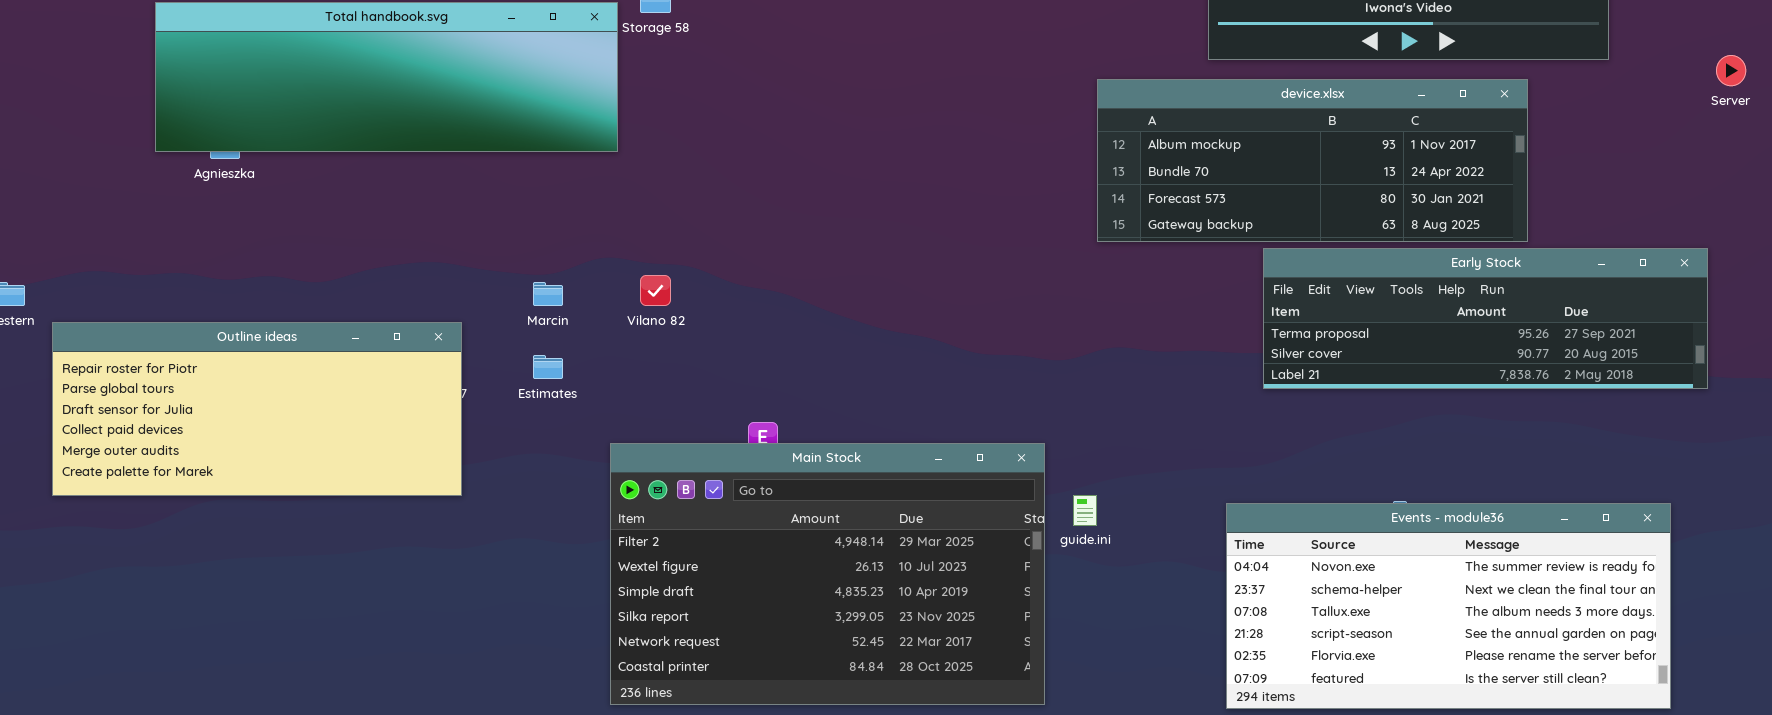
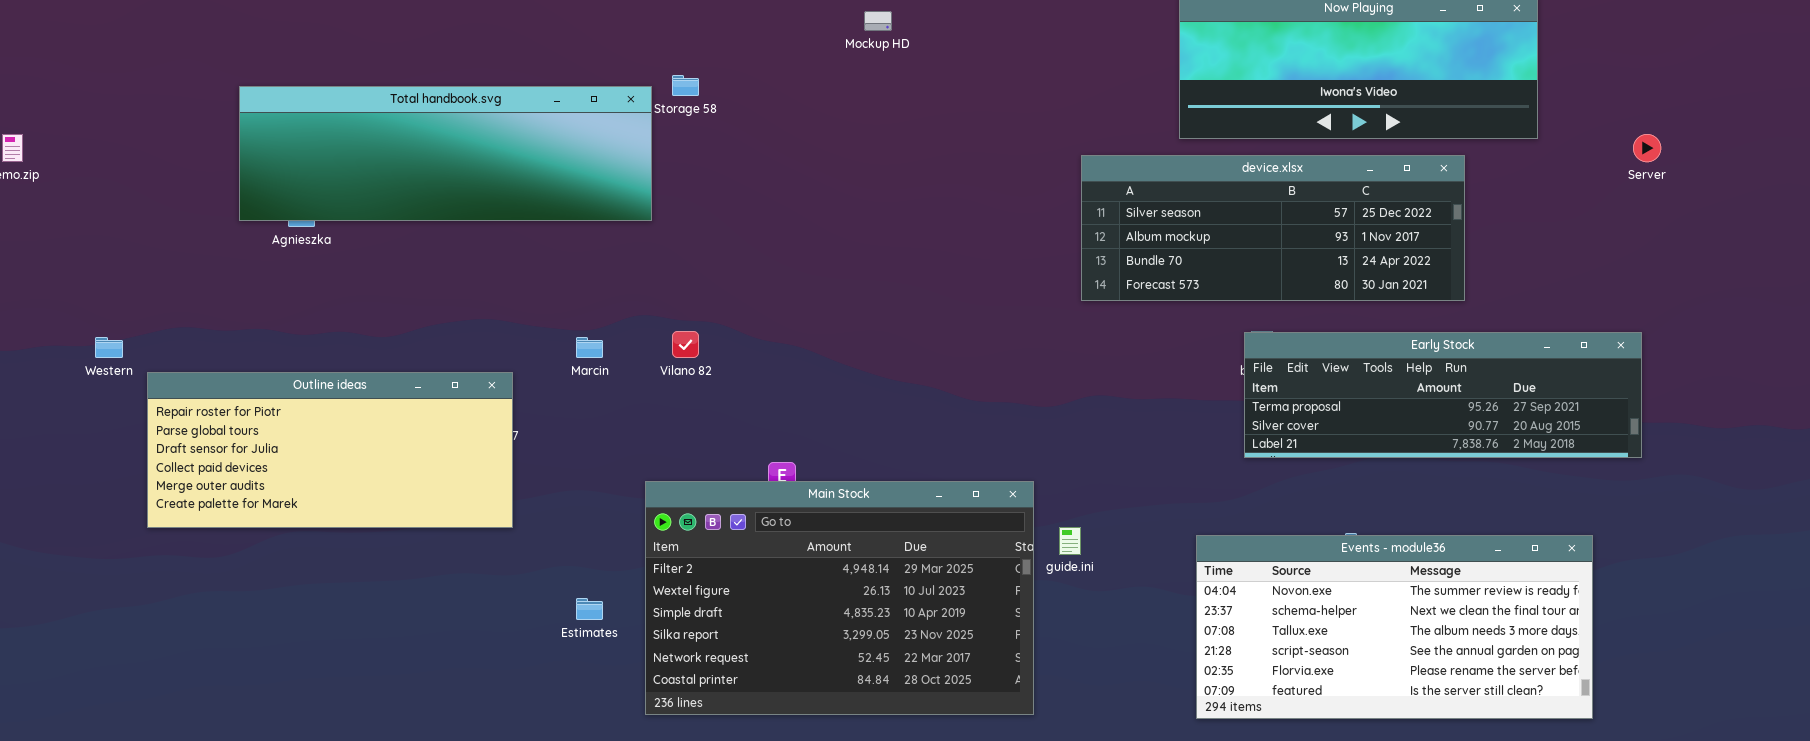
device.xlsx: [1097,79,1528,242] -> [1081,155,1465,301], scrolled up 1 row
Early Stock: [1263,248,1708,389] -> [1244,332,1642,458], moved
Estimates: [533,355,563,379] -> [576,598,603,620], moved

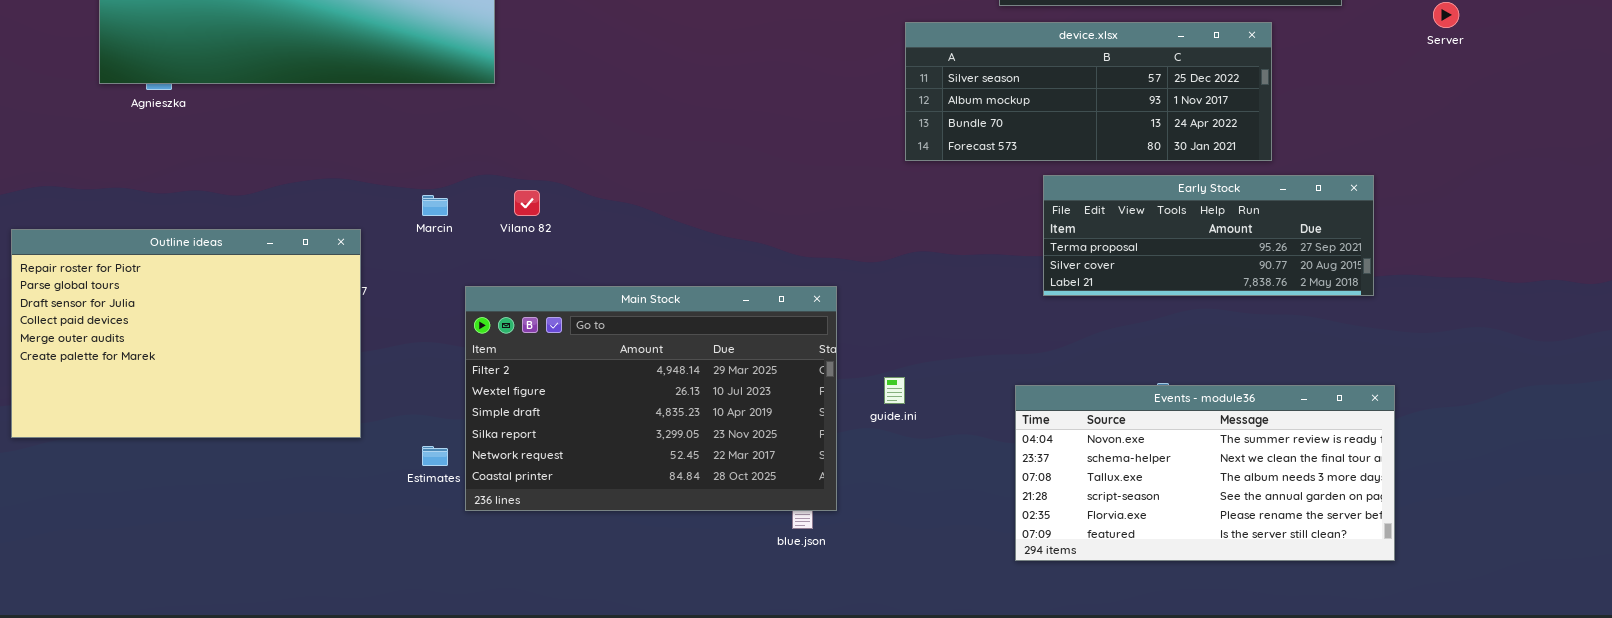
Early Stock: [1244,332,1642,458] -> [1043,175,1374,296], moved, resized
Outline ideas: [147,372,513,528] -> [11,229,361,438], resized
Main Stock: [645,481,1034,715] -> [465,286,837,511], moved

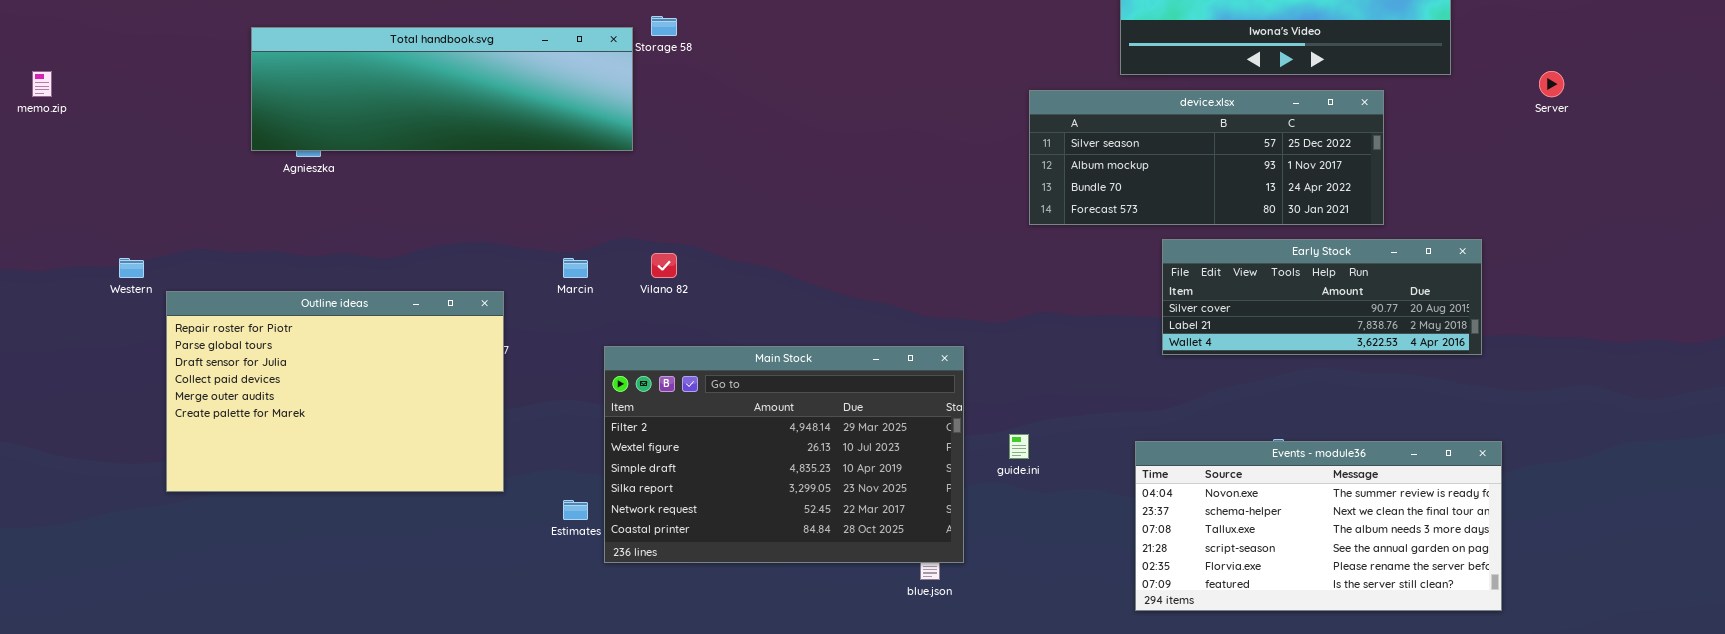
Early Stock: [1043,175,1374,296] -> [1162,239,1482,355], scrolled down 1 row

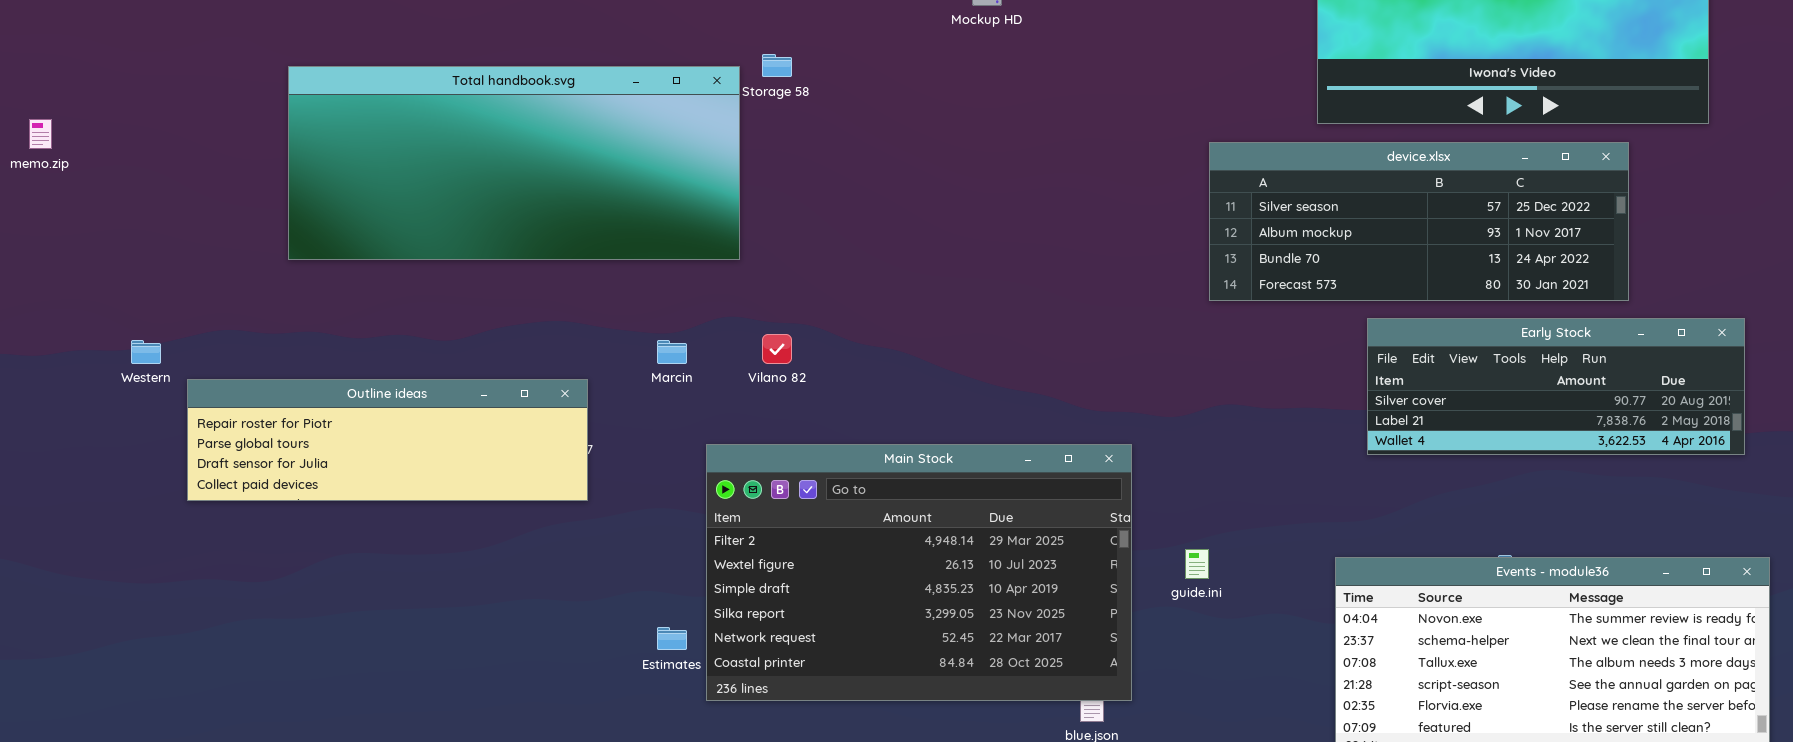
Total handbook.svg: [251,27,633,151] -> [288,66,740,260], resized
Outline ideas: [166,291,504,492] -> [187,379,588,501], resized

